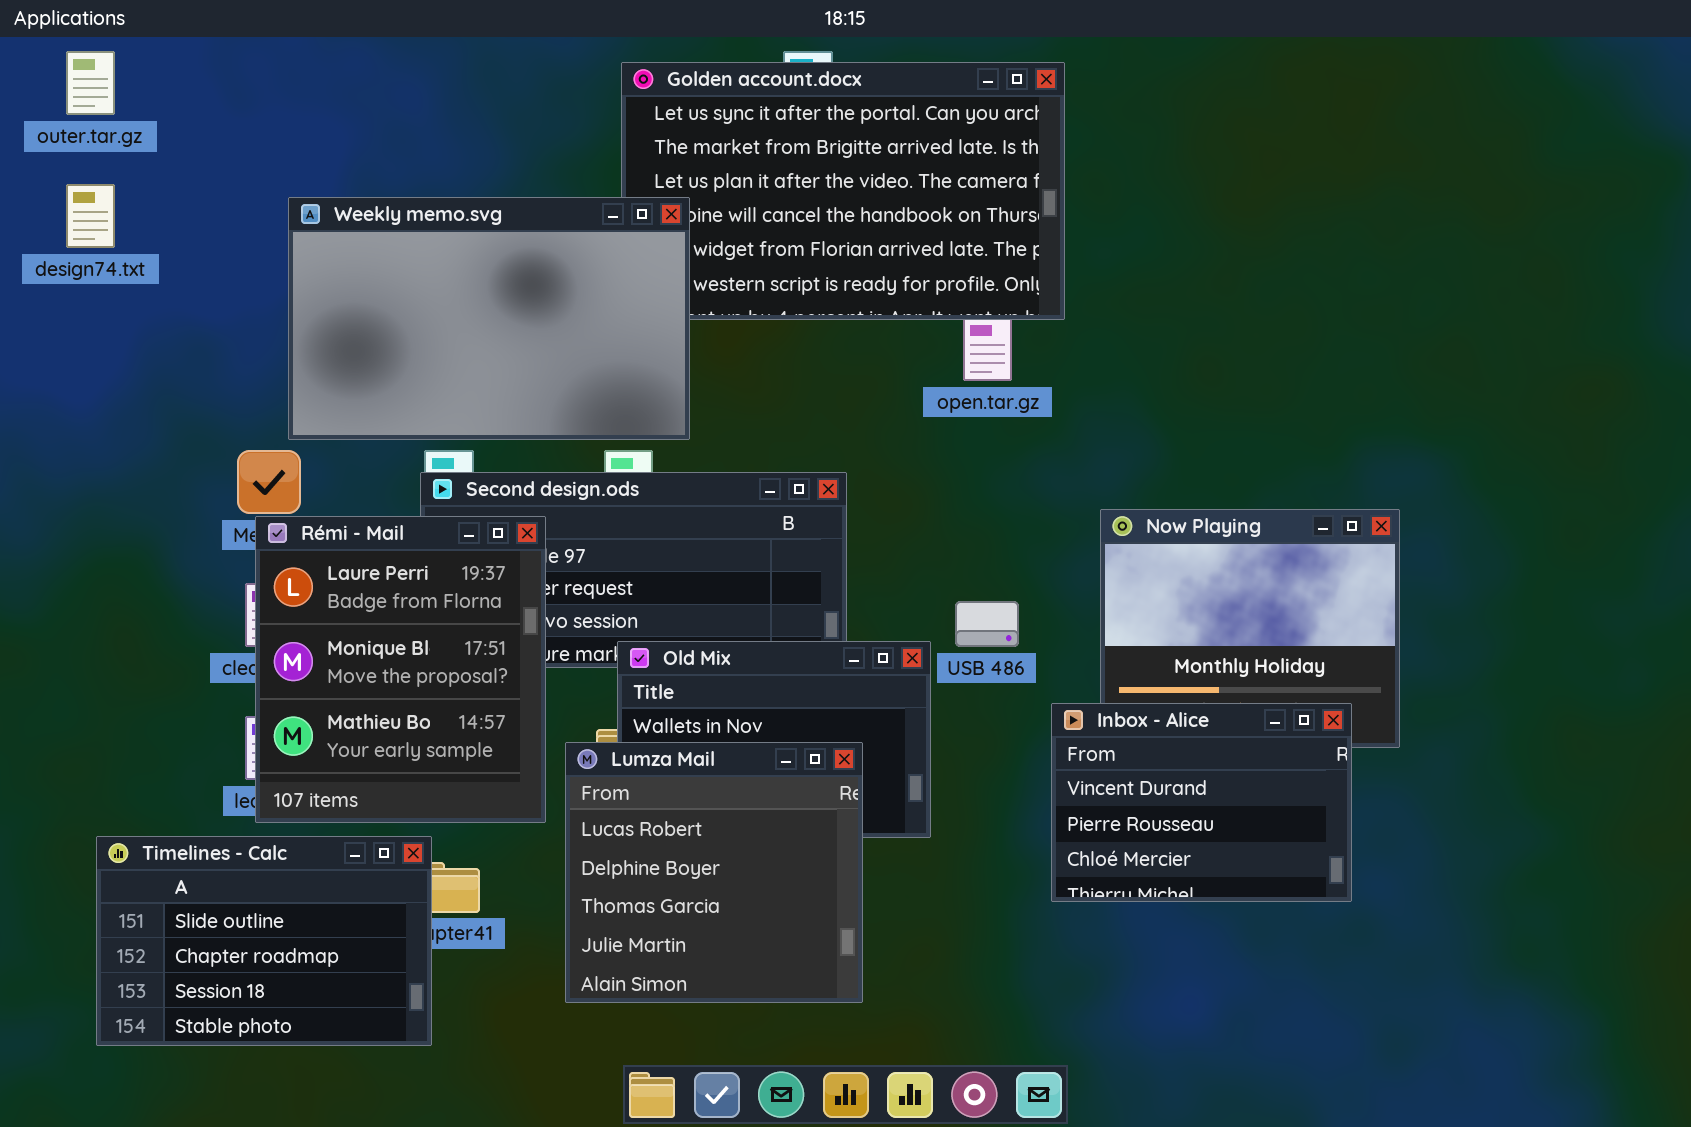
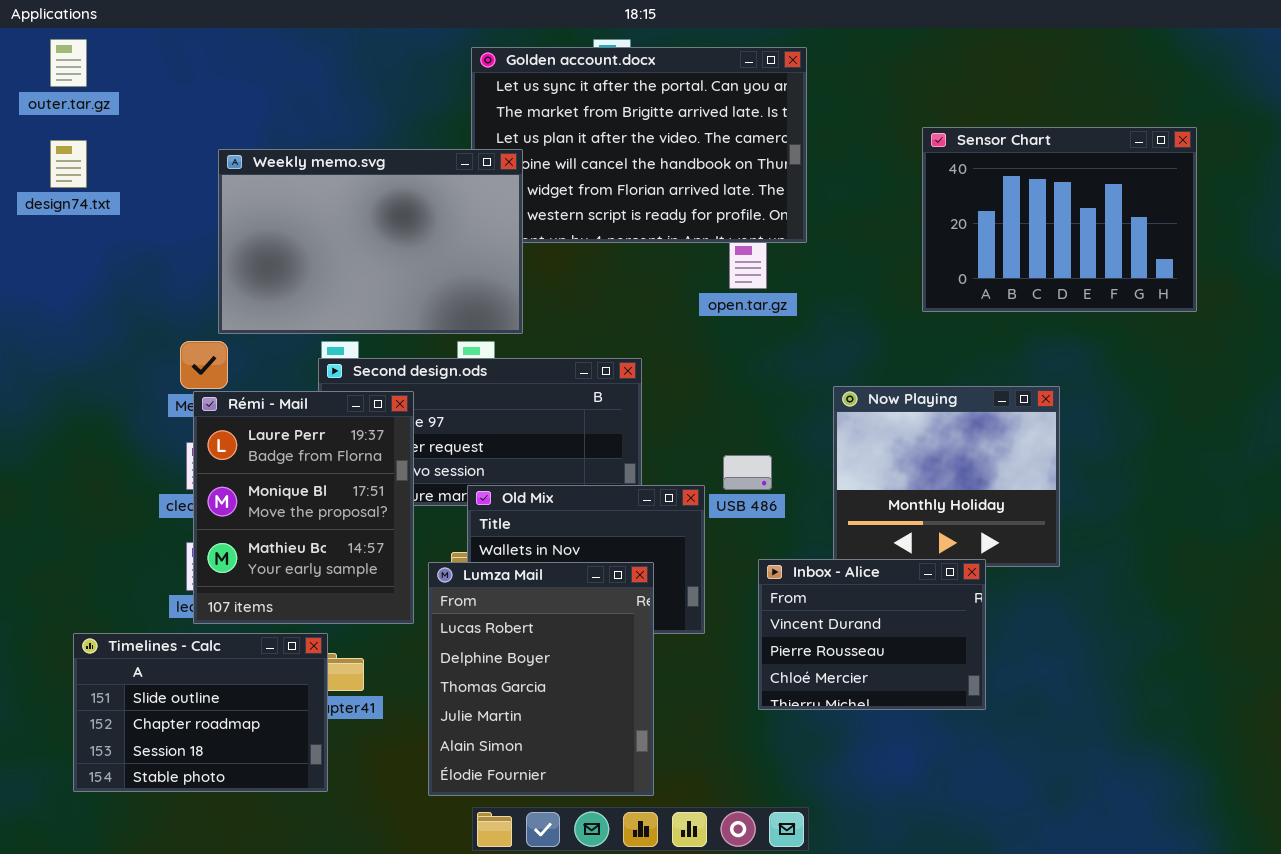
Sensor Chart: none -> [922,127,1197,312], opened
Inbox - Alice: [1051,703,1352,902] -> [758,559,986,710], moved
Lumza Mail: [565,742,863,1003] -> [428,562,654,796], resized

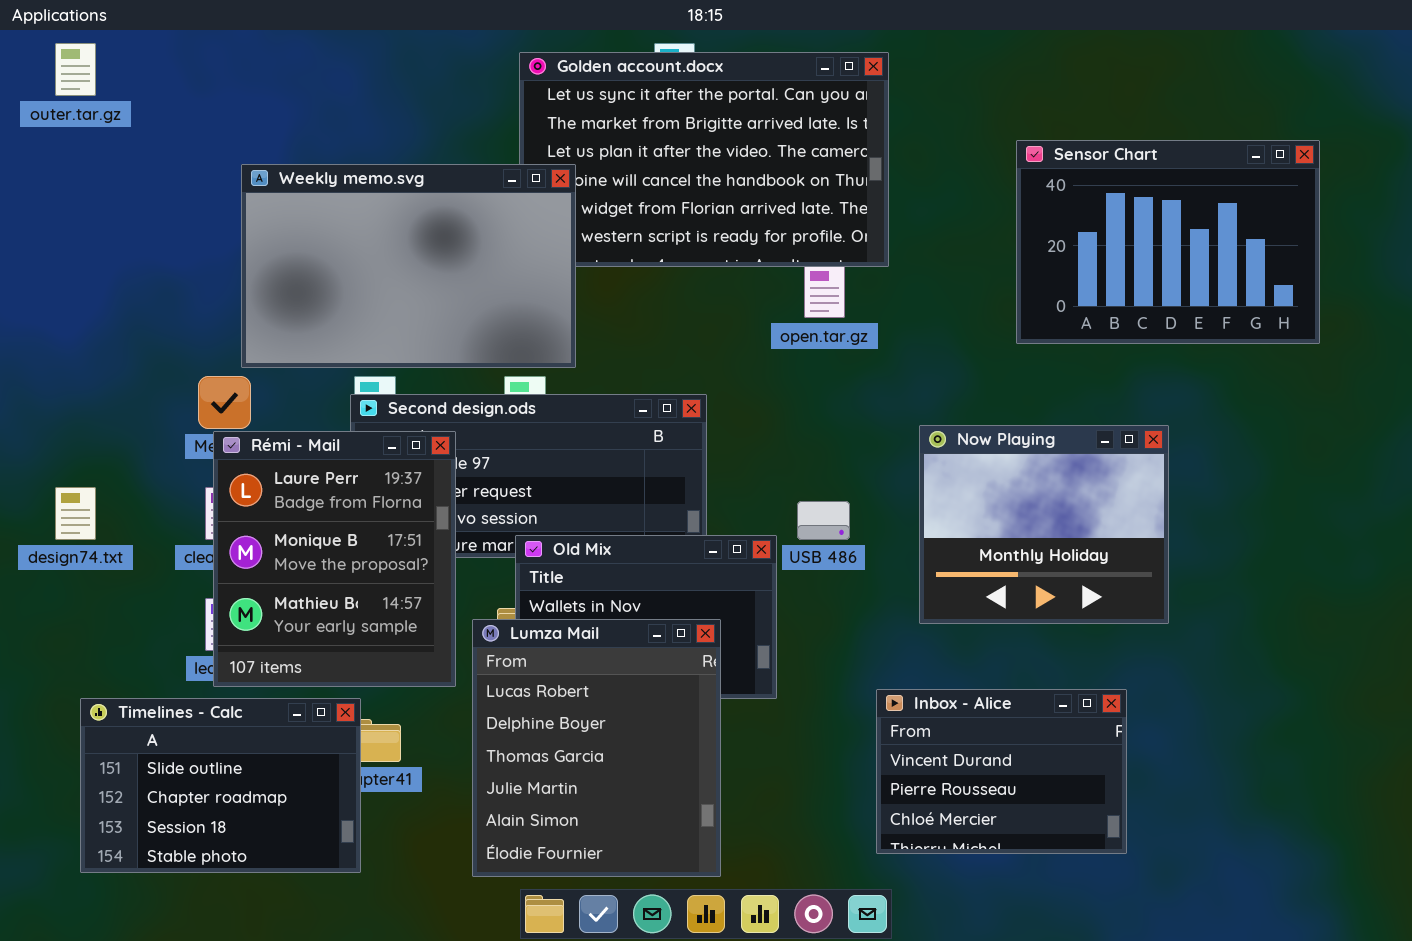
design74.txt: [50,140,87,188] -> [55,487,96,540], moved
Inbox - Alice: [758,559,986,710] -> [876,689,1127,854], moved

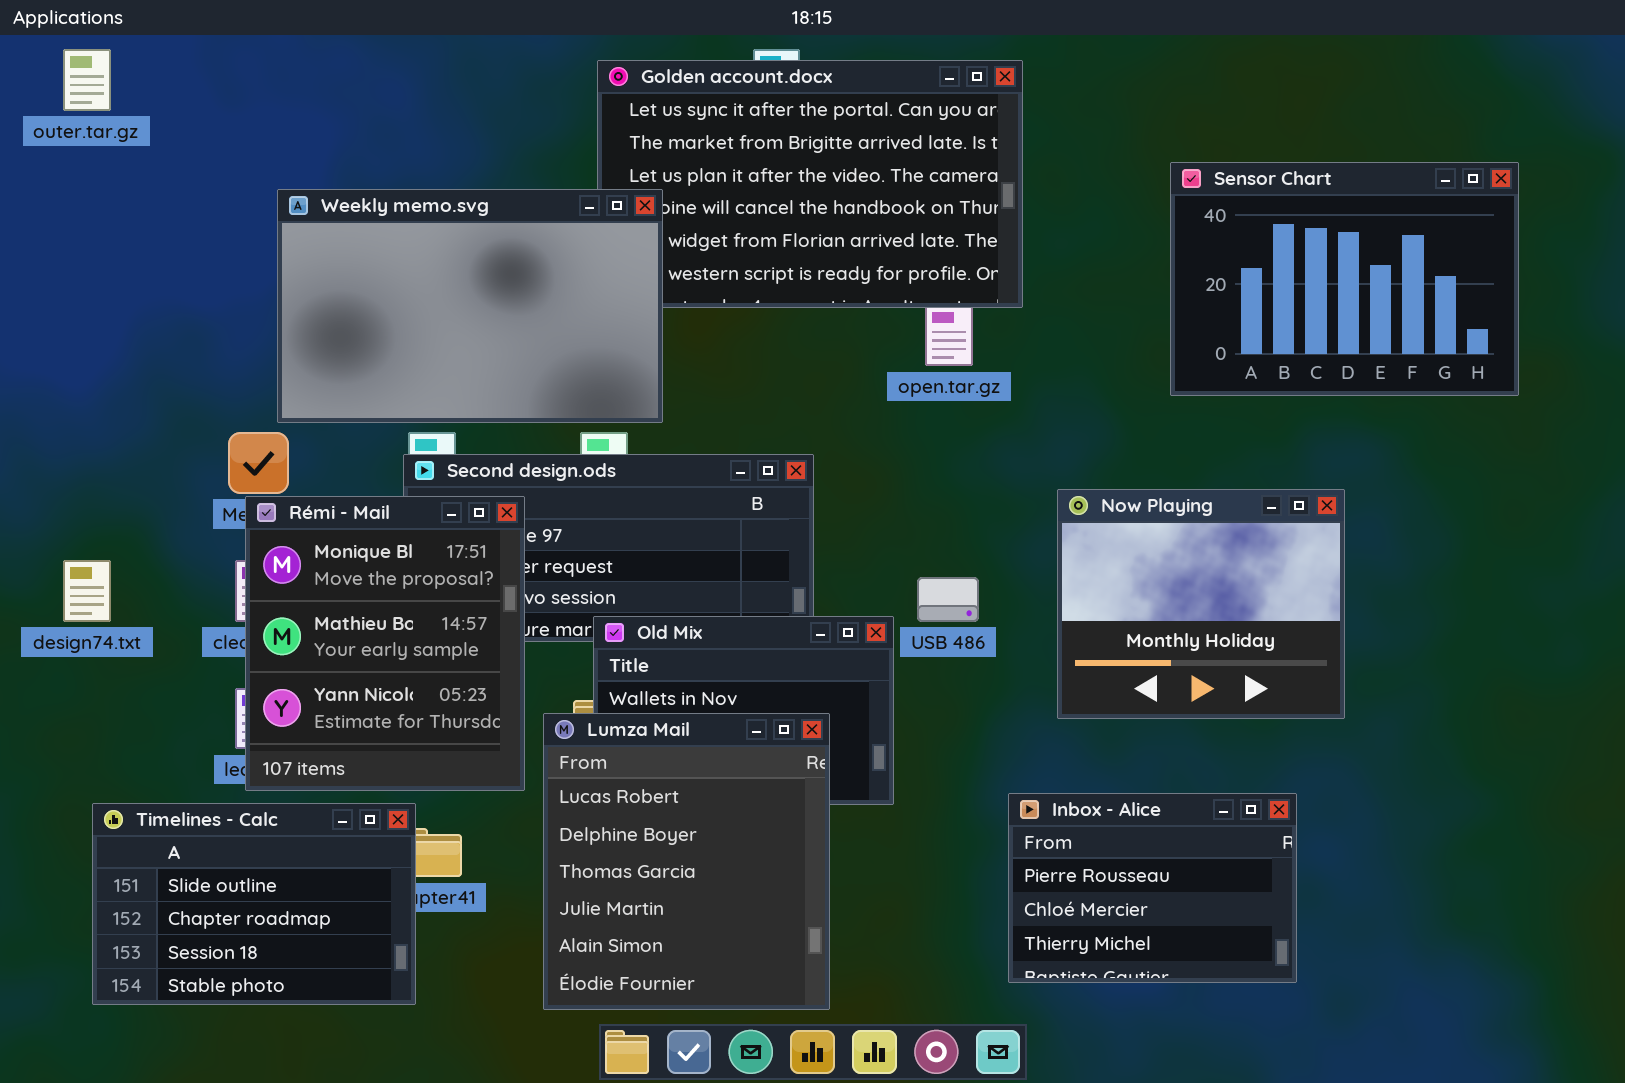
Rémi - Mail: [213,431,456,687] -> [245,496,525,791], scrolled down 1 row
Inbox - Alice: [876,689,1127,854] -> [1008,793,1297,983], scrolled down 1 row

